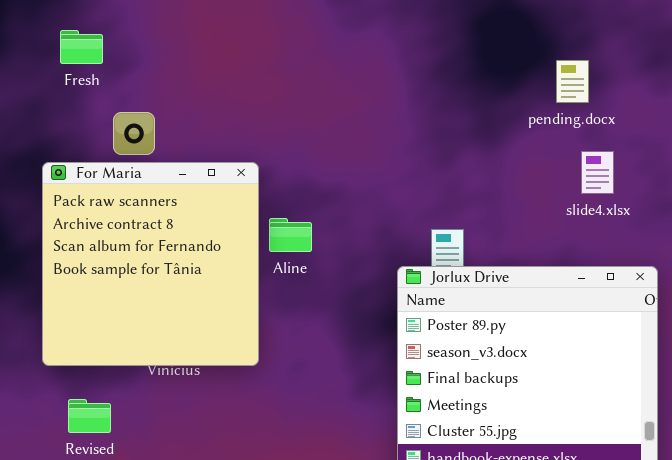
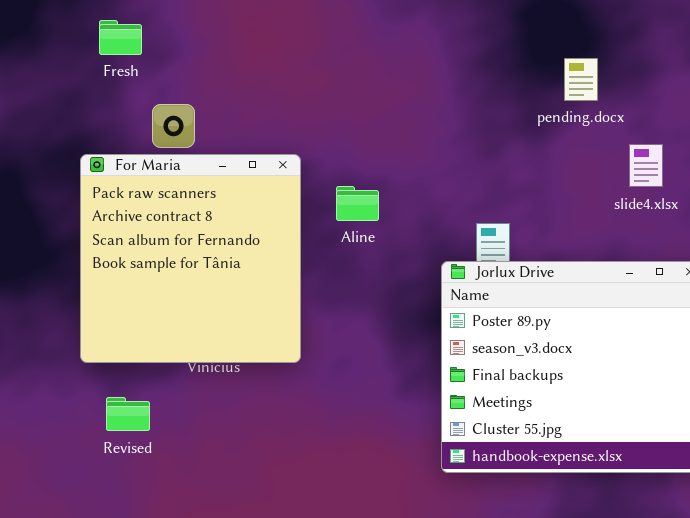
pending.docx: [556,60,589,103] -> [564,58,598,101], moved
Aline: [269,218,312,252] -> [336,186,379,221], moved

